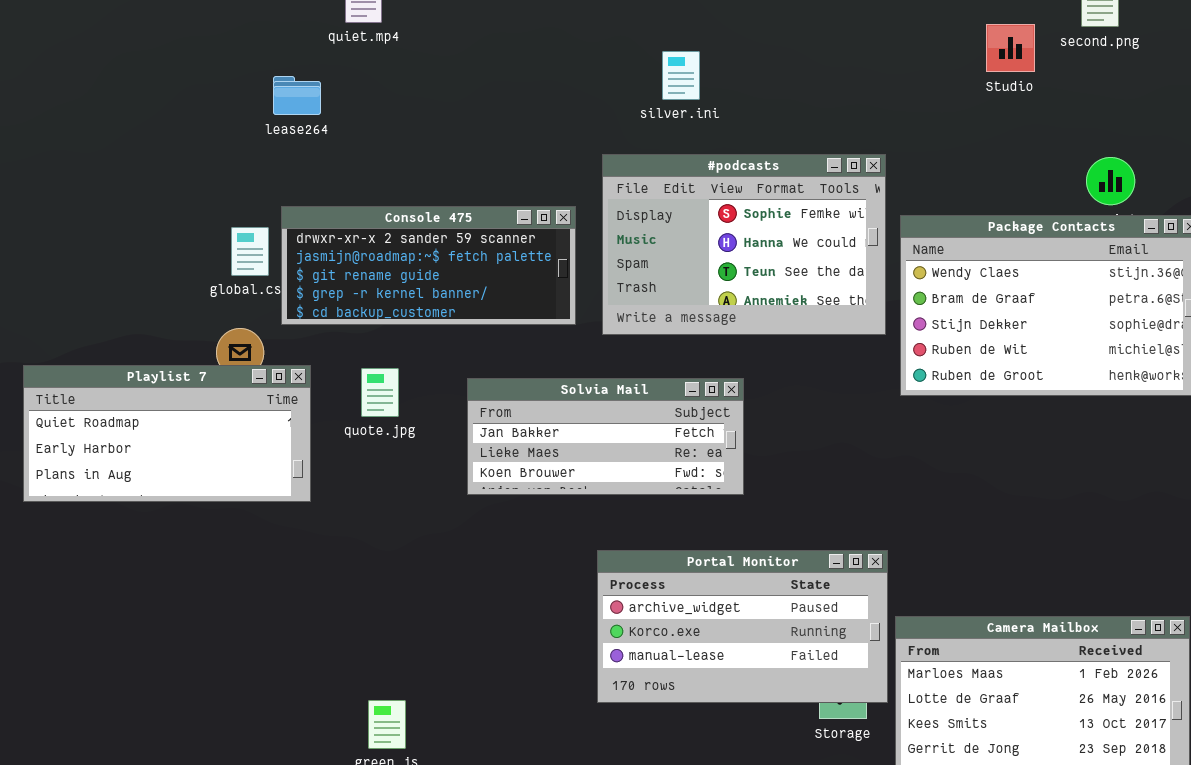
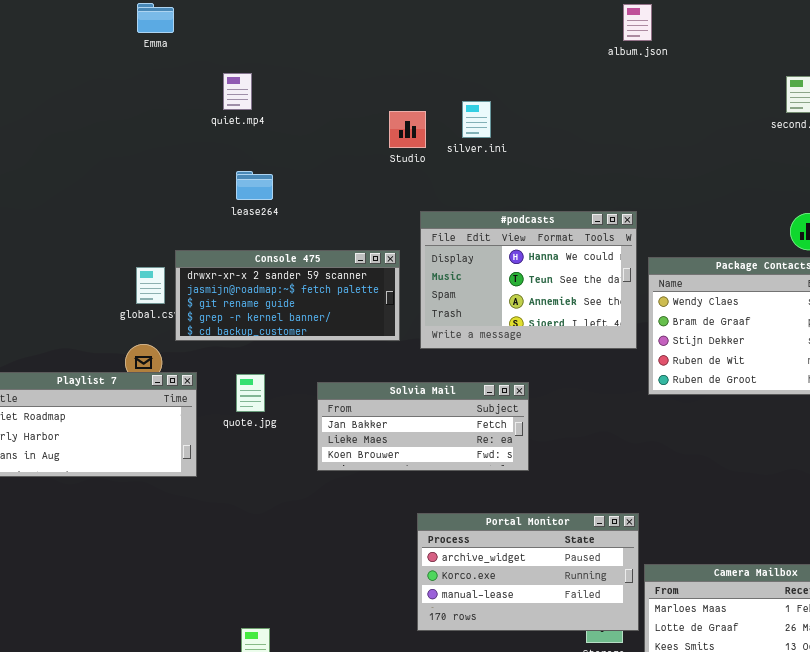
Studio: [986,24,1035,72] -> [389,111,426,148], moved
silver.ini: [662,51,700,100] -> [462,101,491,138], moved
lease264: [273,76,321,115] -> [236,171,273,200], moved
#podcasts: [602,154,886,335] -> [420,211,637,349], scrolled down 1 row

